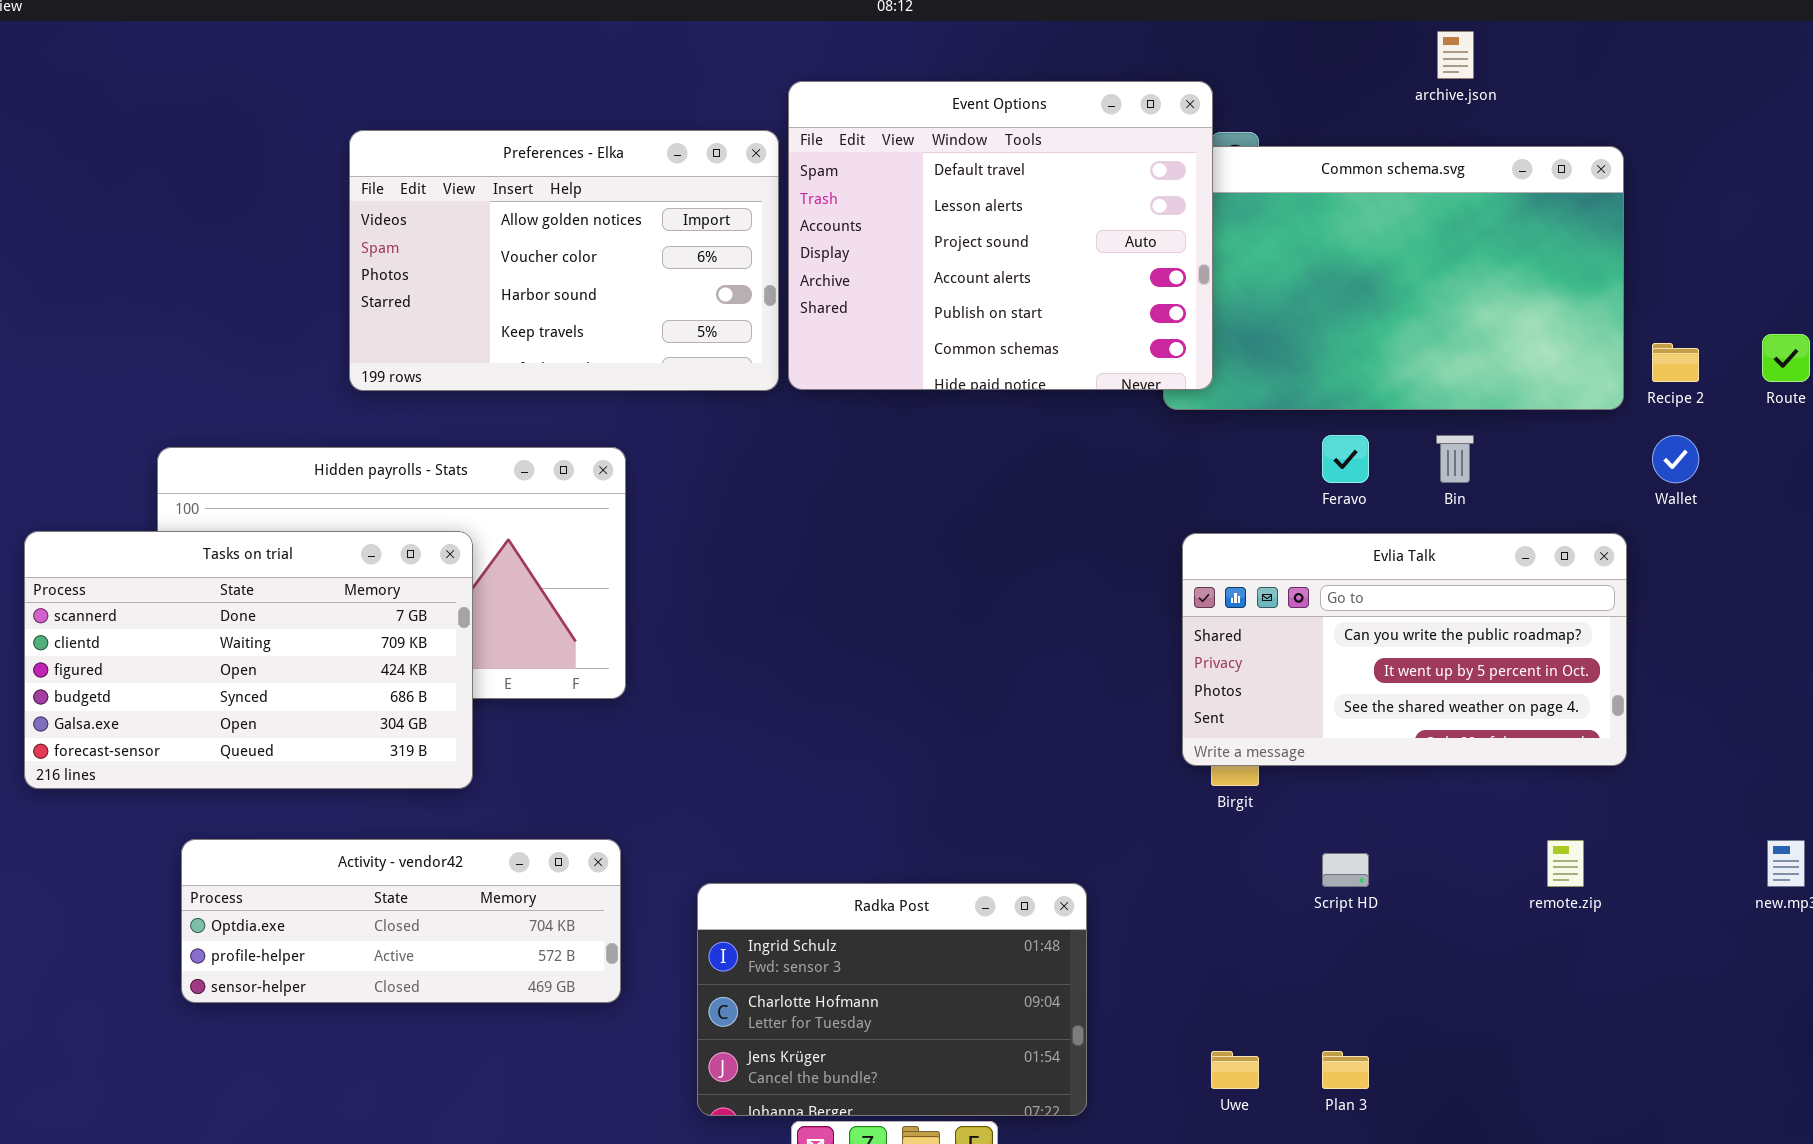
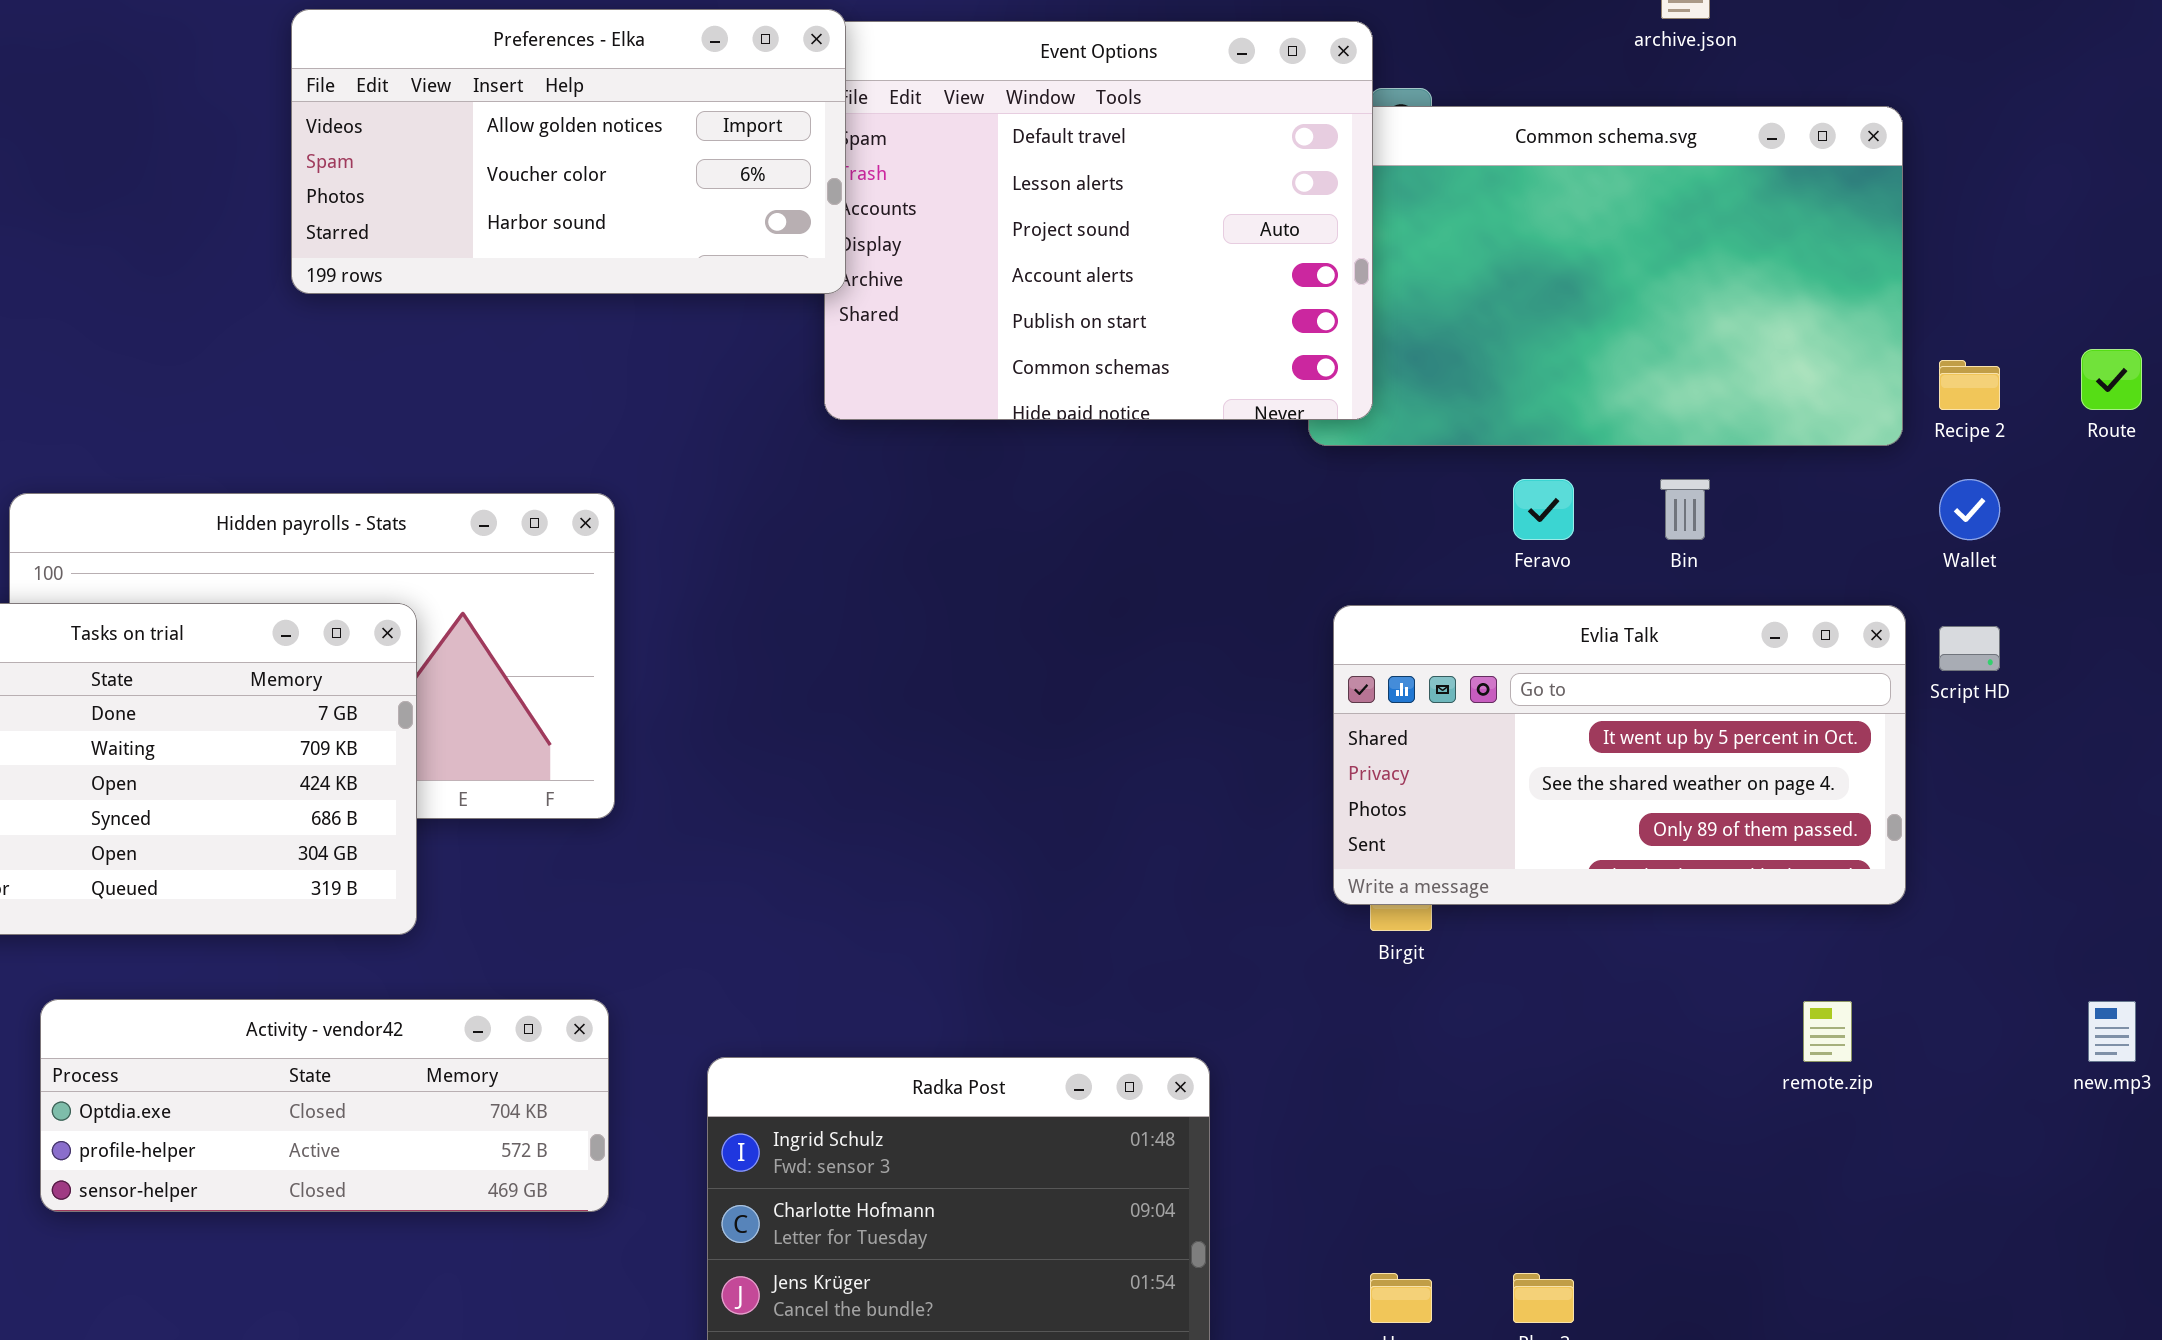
Preferences - Elka: [349,130,779,391] -> [291,9,846,294], moved, resized
Evlia Talk: [1182,533,1627,766] -> [1333,605,1906,905], scrolled down 1 row
Script HD: [1322,853,1369,887] -> [1939,626,2000,671], moved

